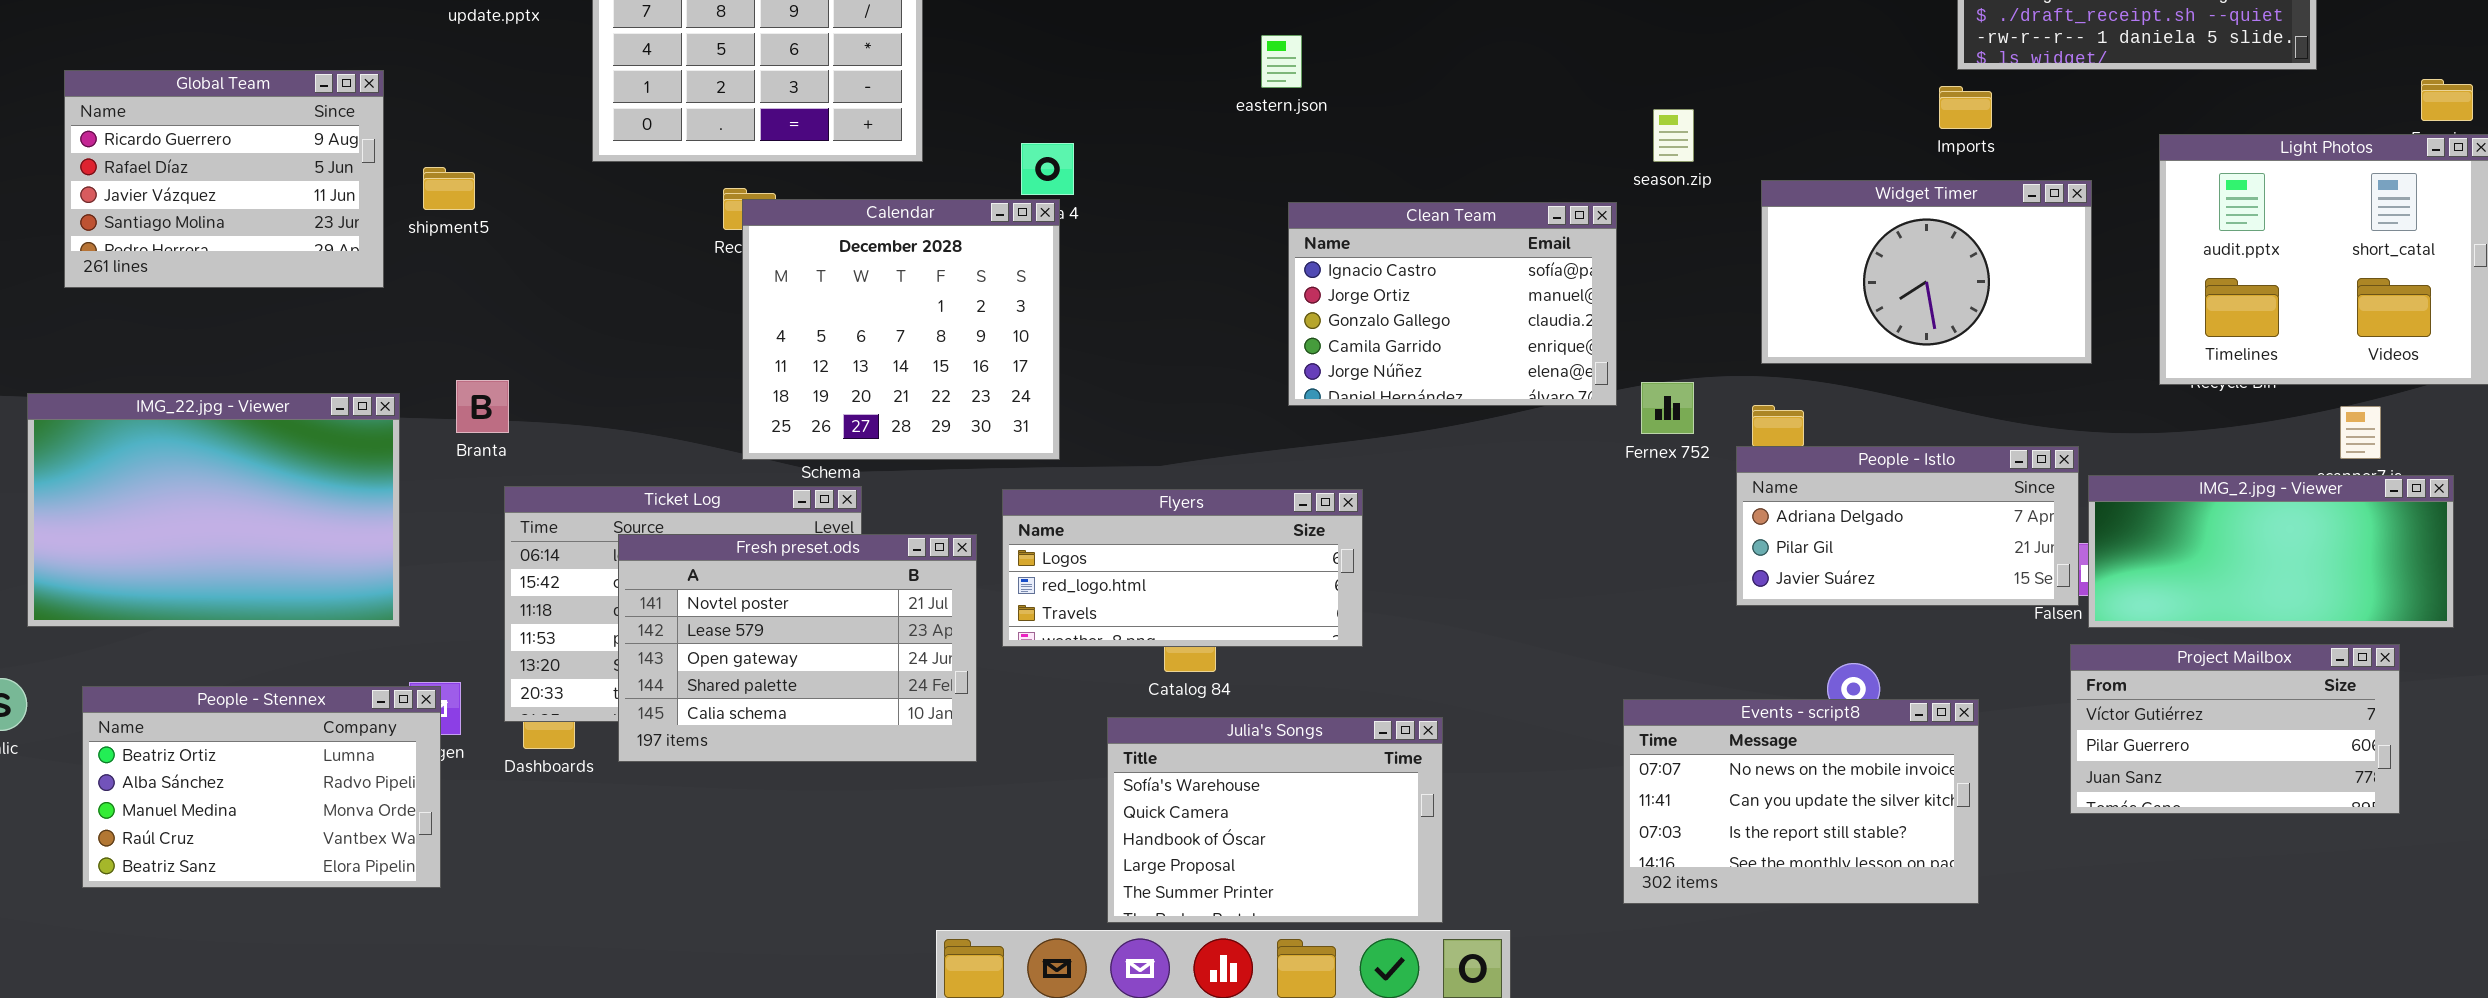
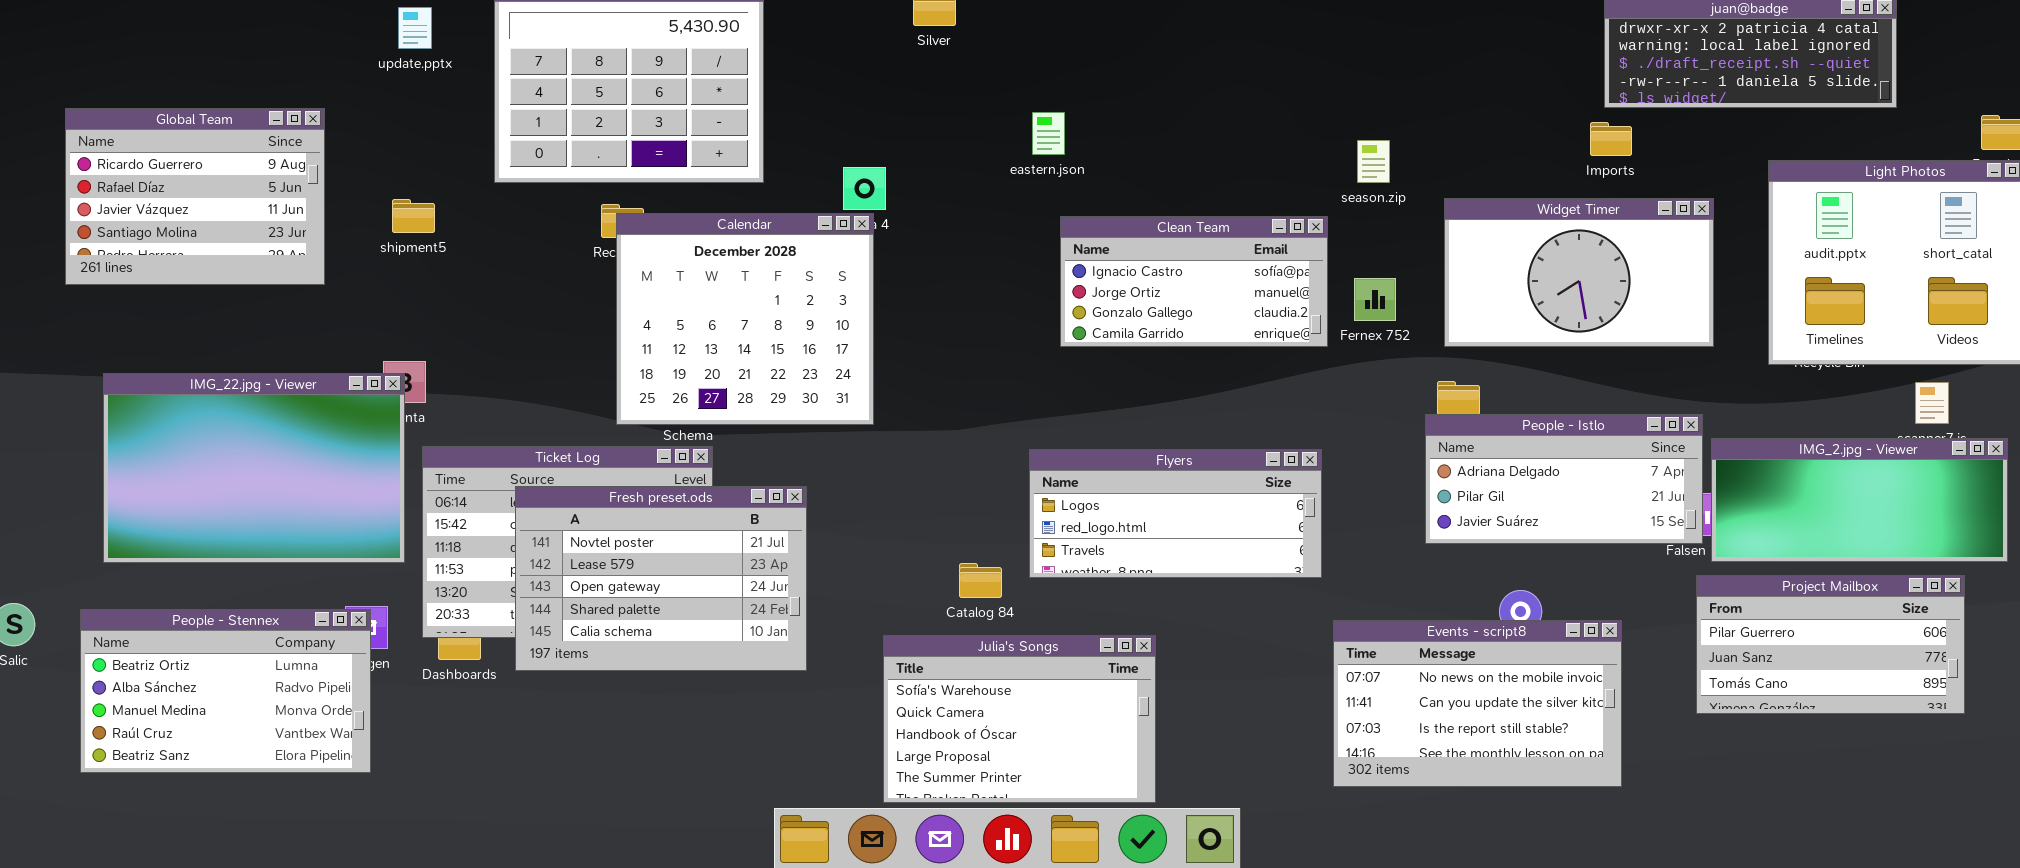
eastern.json: [1261,35,1302,88] -> [1032,112,1065,155], moved
shipment5: [423,167,475,210] -> [392,199,435,233], moved
Clean Team: [1288,202,1617,406] -> [1060,216,1328,347], resized
Fernex 752: [1641,382,1694,434] -> [1354,278,1396,321], moved
IMG_22.jpg - Viewer: [27,393,400,627] -> [103,373,405,563], moved
Flyers: [1002,489,1363,647] -> [1029,449,1322,578], moved
Project Mailbox: [2070,644,2400,814] -> [1696,575,1965,714], scrolled down 1 row
Julia's Songs: [1107,717,1443,923] -> [883,635,1156,803], moved

